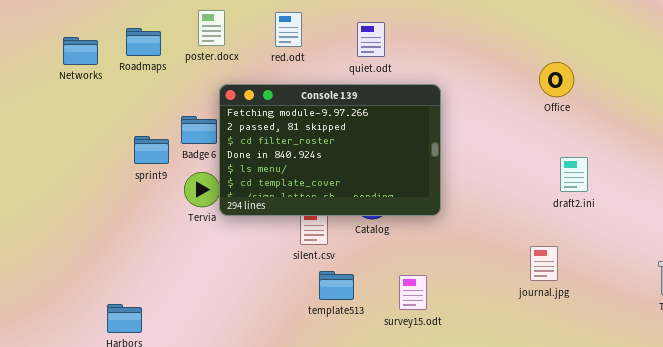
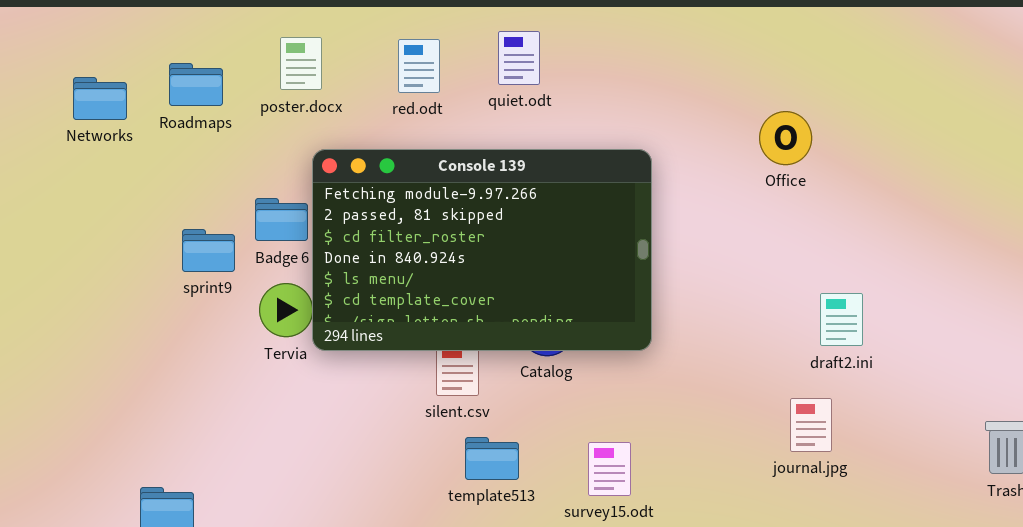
quiet.odt: [357,22,385,57] -> [498,31,540,85], moved
Office: [539,62,574,97] -> [759,111,812,165], moved
draft2.ini: [560,157,588,192] -> [820,293,863,346], moved

